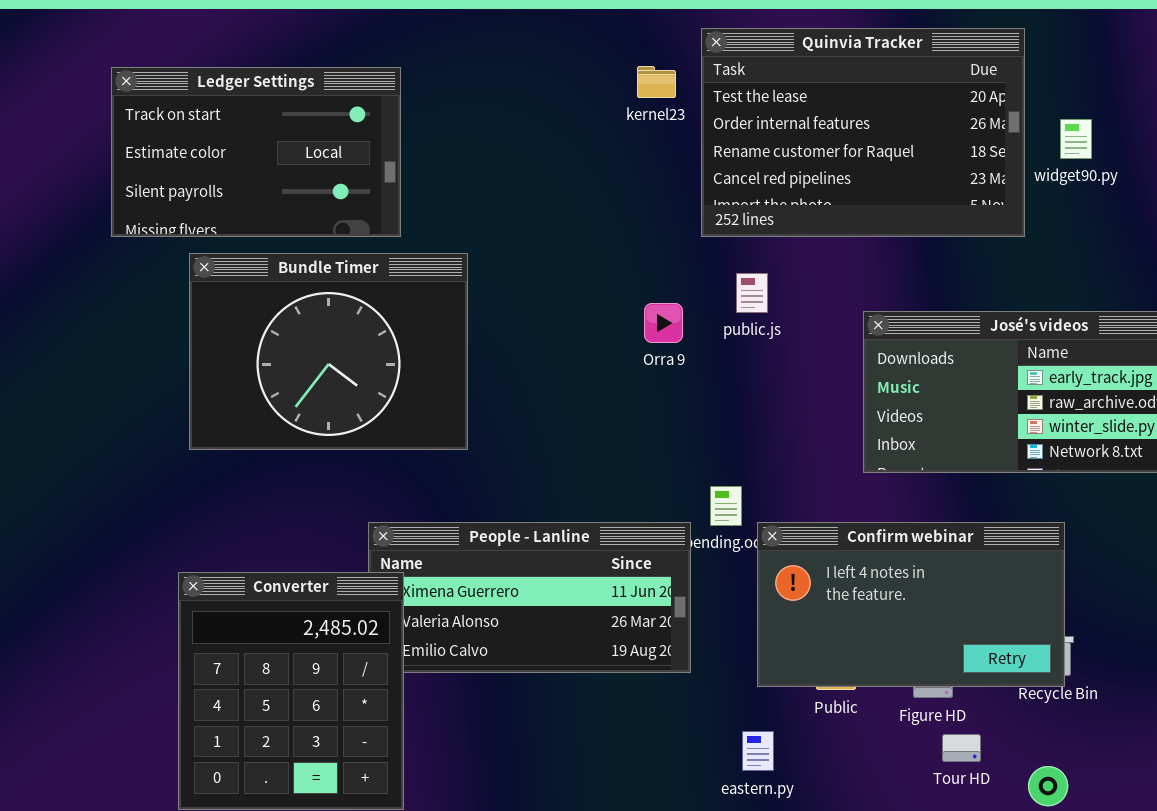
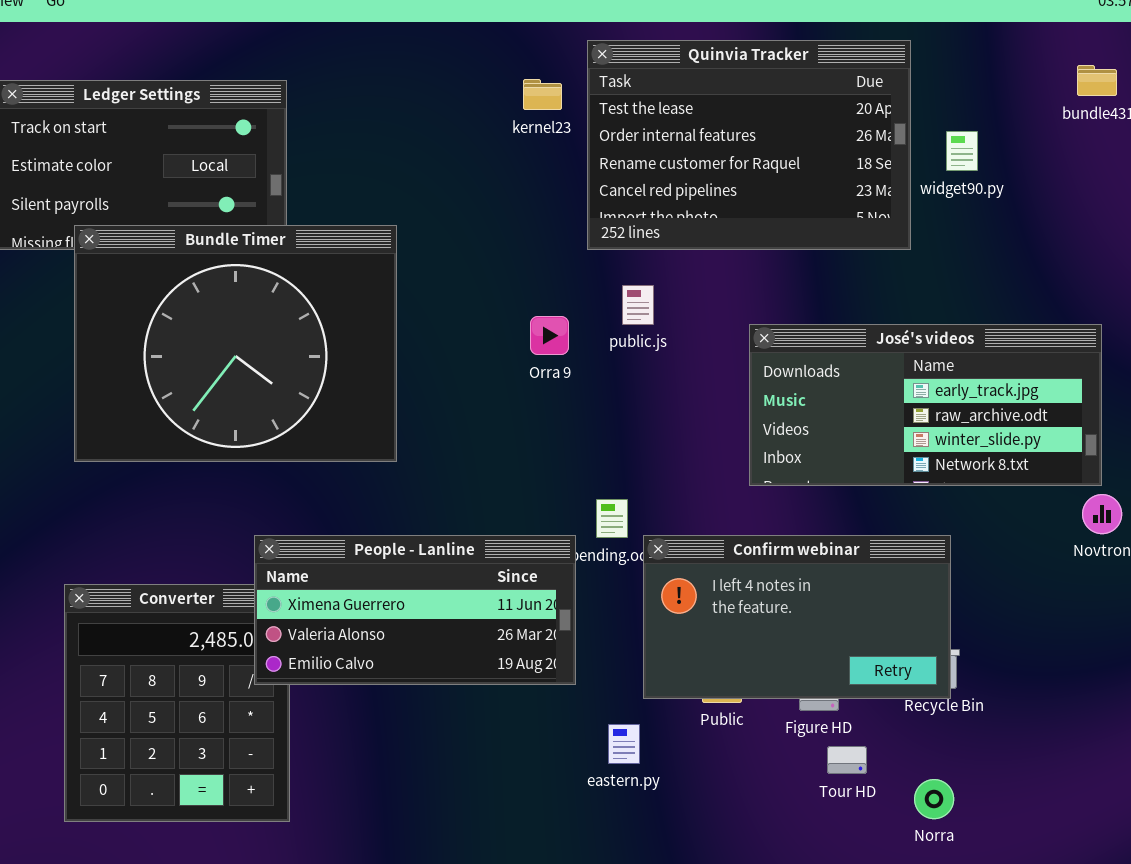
Bundle Timer: [189,253,468,450] -> [74,225,397,462], resized
People - Lanline: [368,522,691,673] -> [254,535,576,685], raised
eastern.py: [742,731,774,771] -> [608,724,640,764], moved

